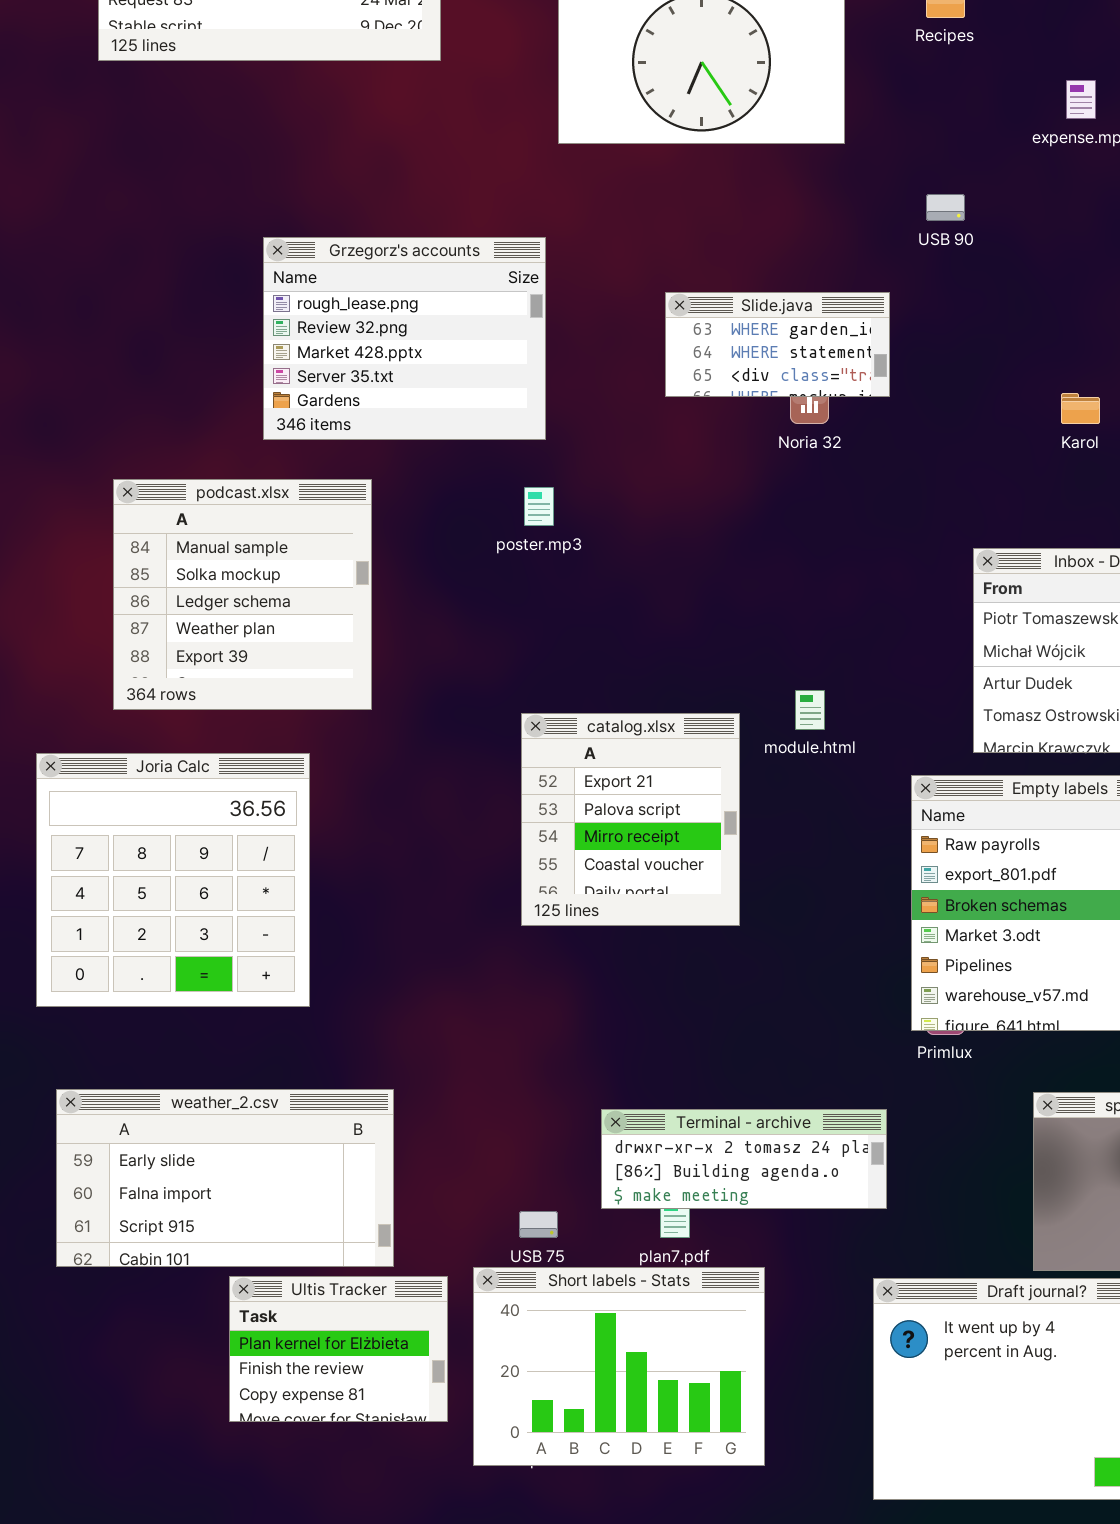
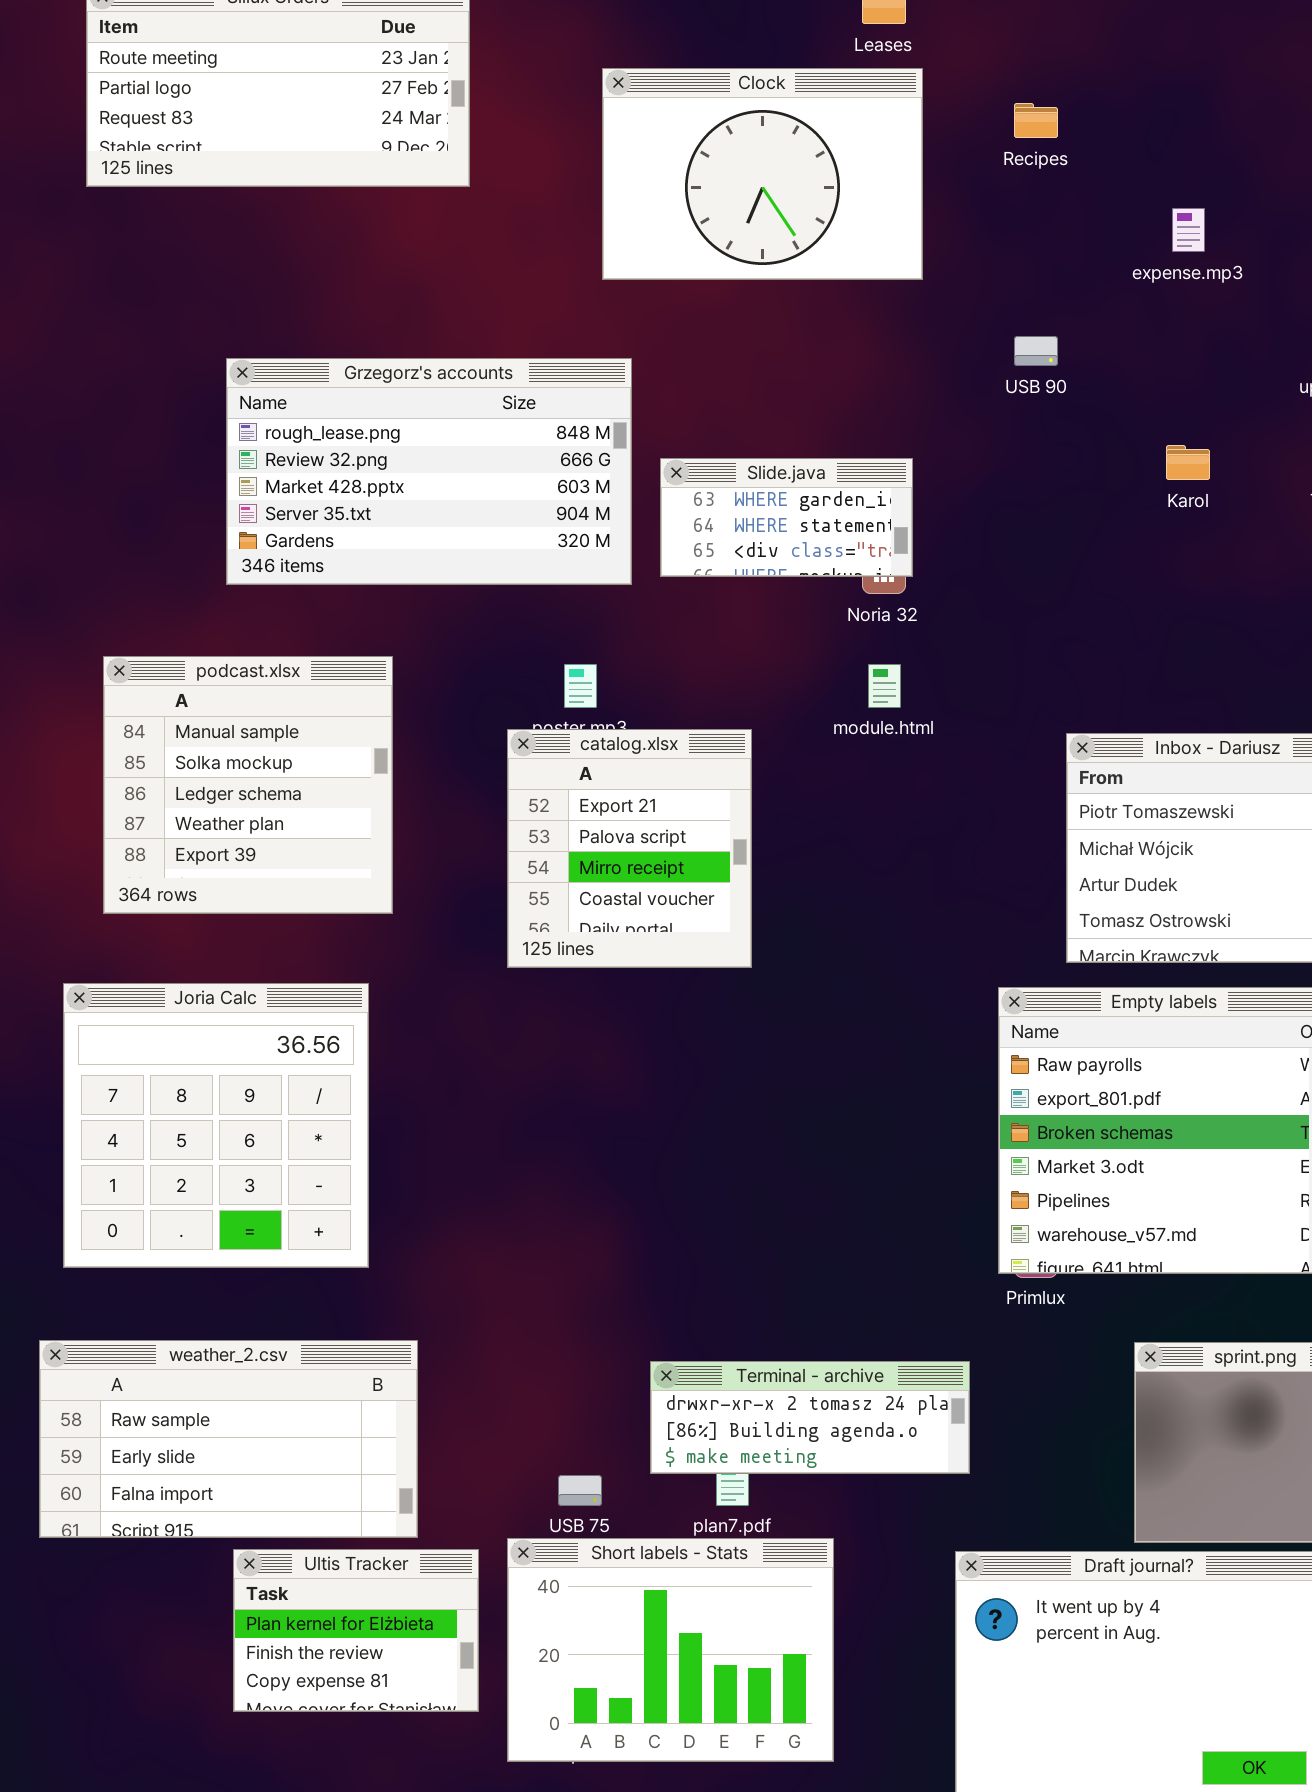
Grzegorz's accounts: [263,237,546,440] -> [226,358,632,585], moved, resized
Slide.java: [665,292,890,397] -> [660,458,913,577], moved
Karol: [1061,393,1100,424] -> [1166,445,1210,480], moved
module.html: [795,690,825,730] -> [868,664,901,708], moved
catalog.xlsx: [521,713,740,926] -> [507,729,752,968], moved
Joria Calc: [36,753,310,1007] -> [63,983,369,1268], moved
weather_2.csv: [56,1089,394,1267] -> [39,1340,418,1538], scrolled up 1 row

